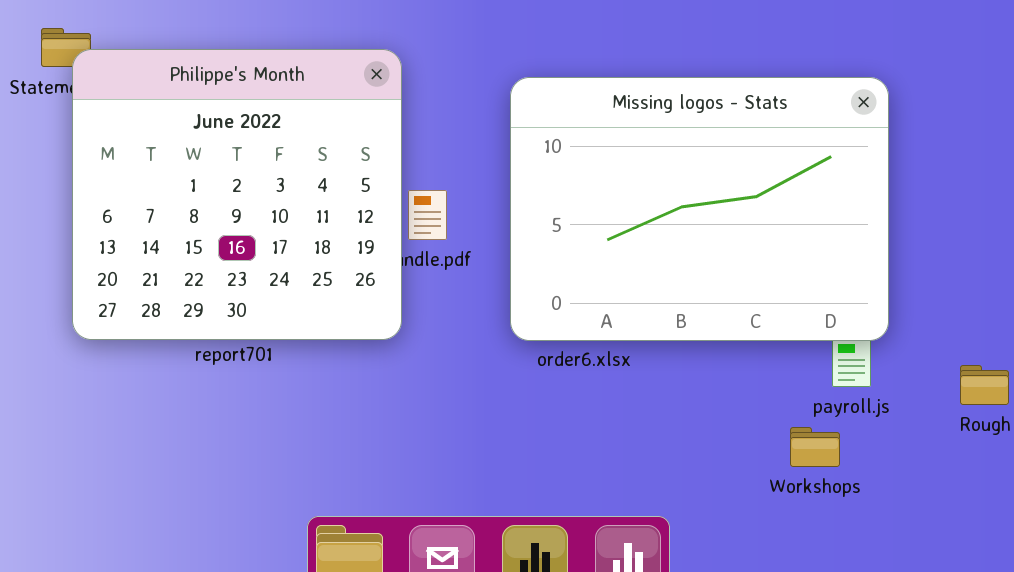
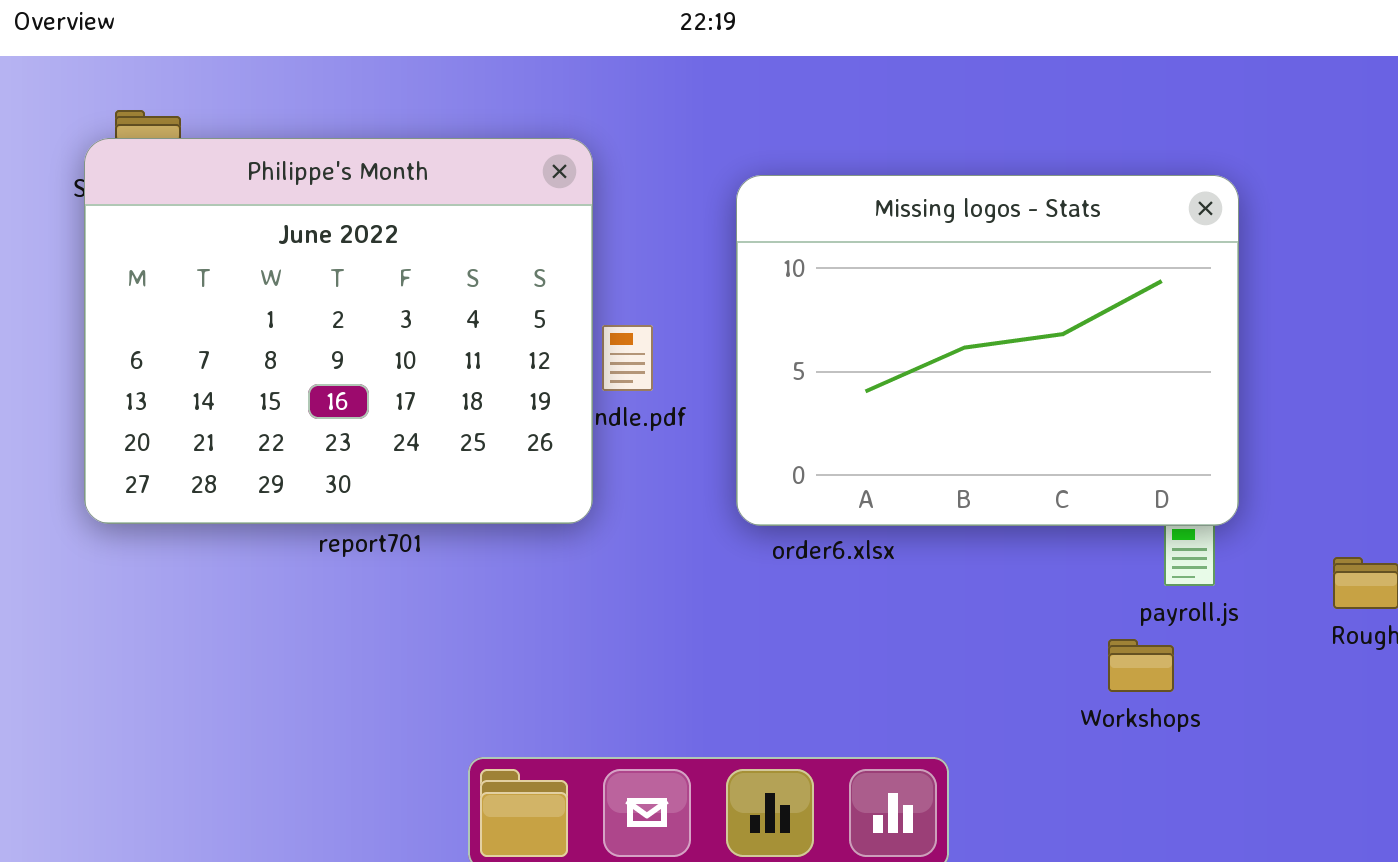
Philippe's Month: [72,49,402,340] -> [84,138,593,524], resized

